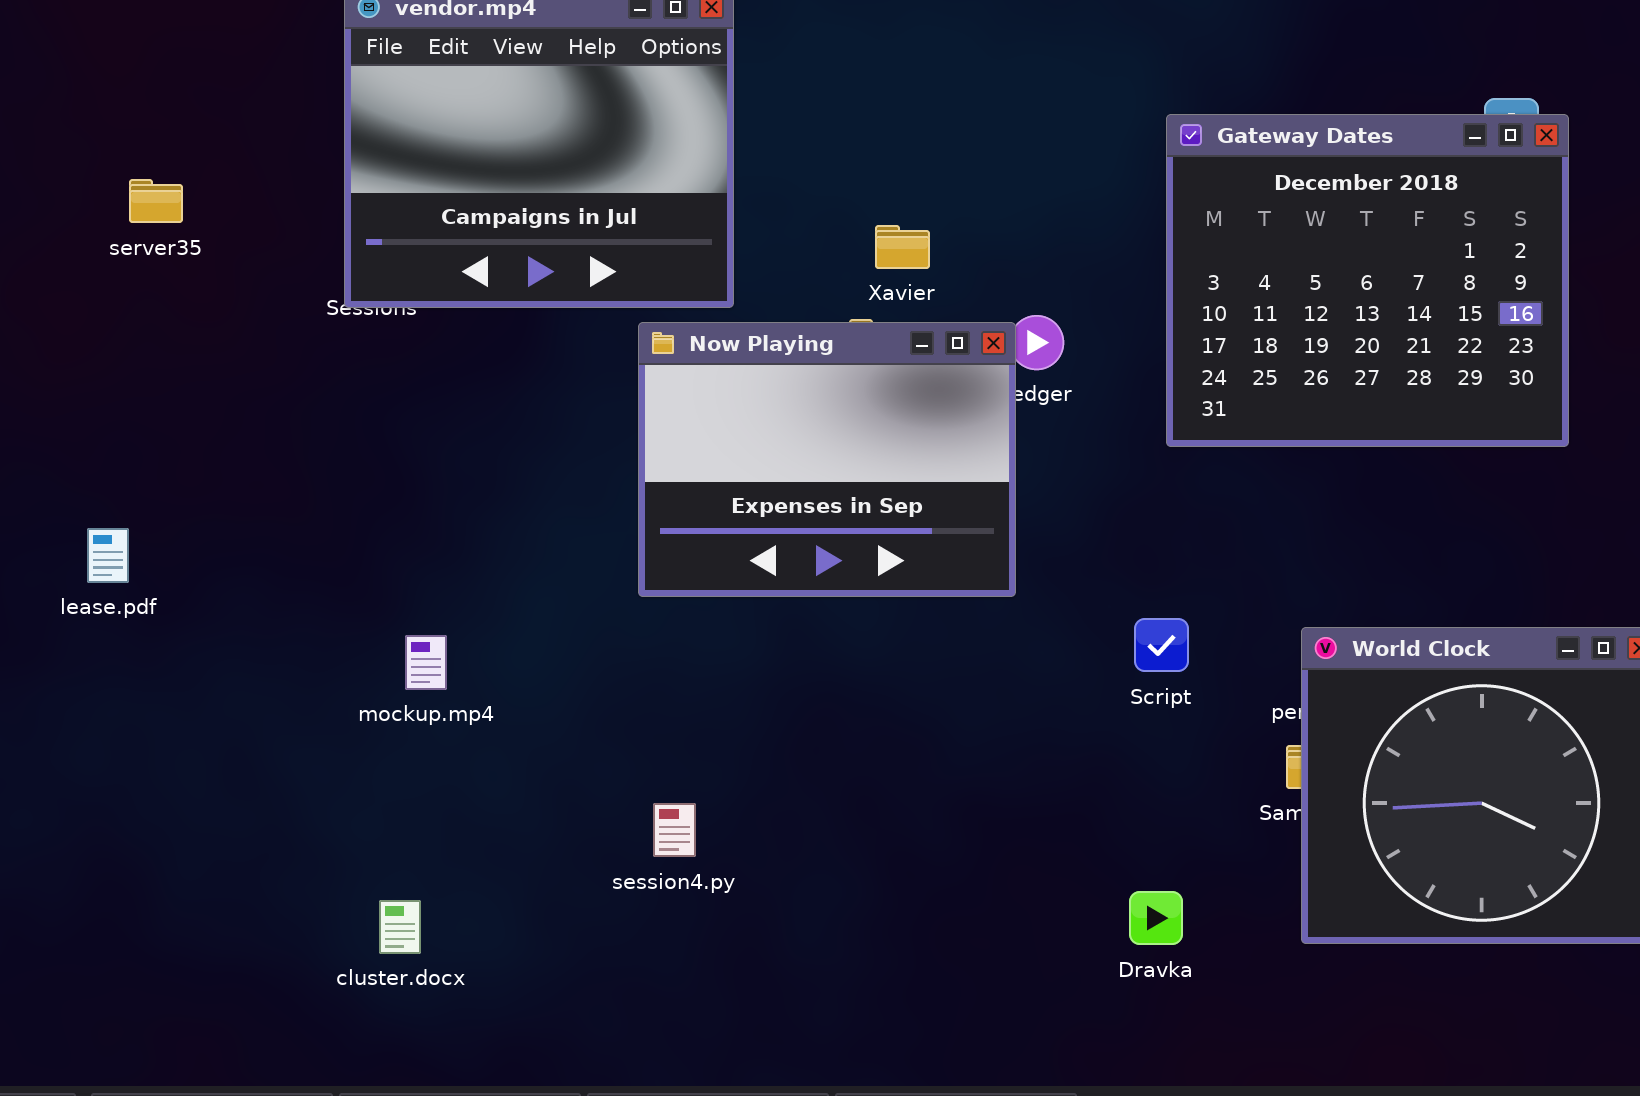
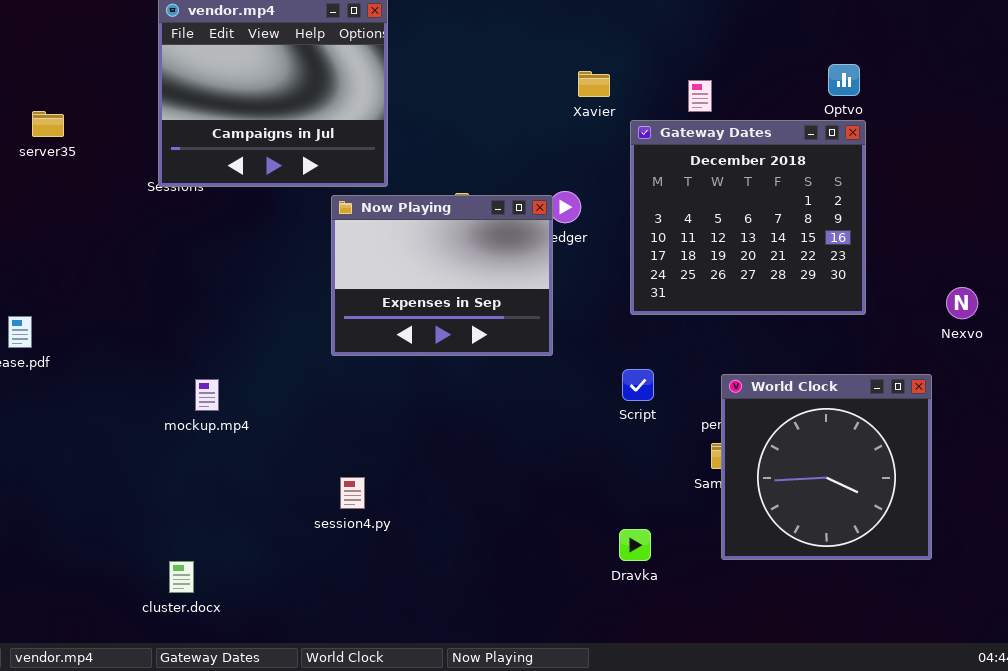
Gateway Dates: [1166,114,1569,447] -> [630,120,866,315], moved
Xavier: [875,225,930,269] -> [578,71,610,97], moved
cluster.docx: [379,900,421,954] -> [169,561,194,593], moved

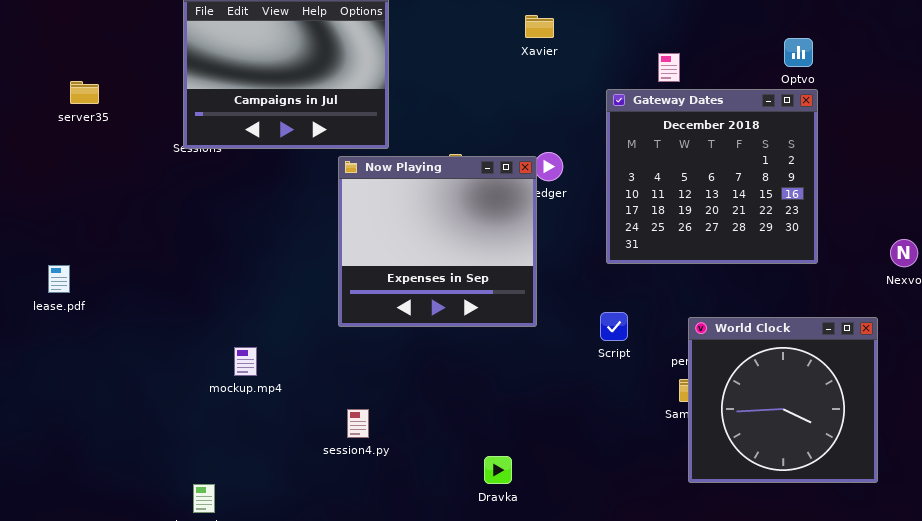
Xavier: [578,71,610,97] -> [525,15,554,38], moved
Now Playing: [331,195,553,356] -> [338,156,537,327], resized
mockup.mp4: [195,379,219,411] -> [234,347,257,376], moved
Dravka: [619,529,651,561] -> [484,456,512,484], moved

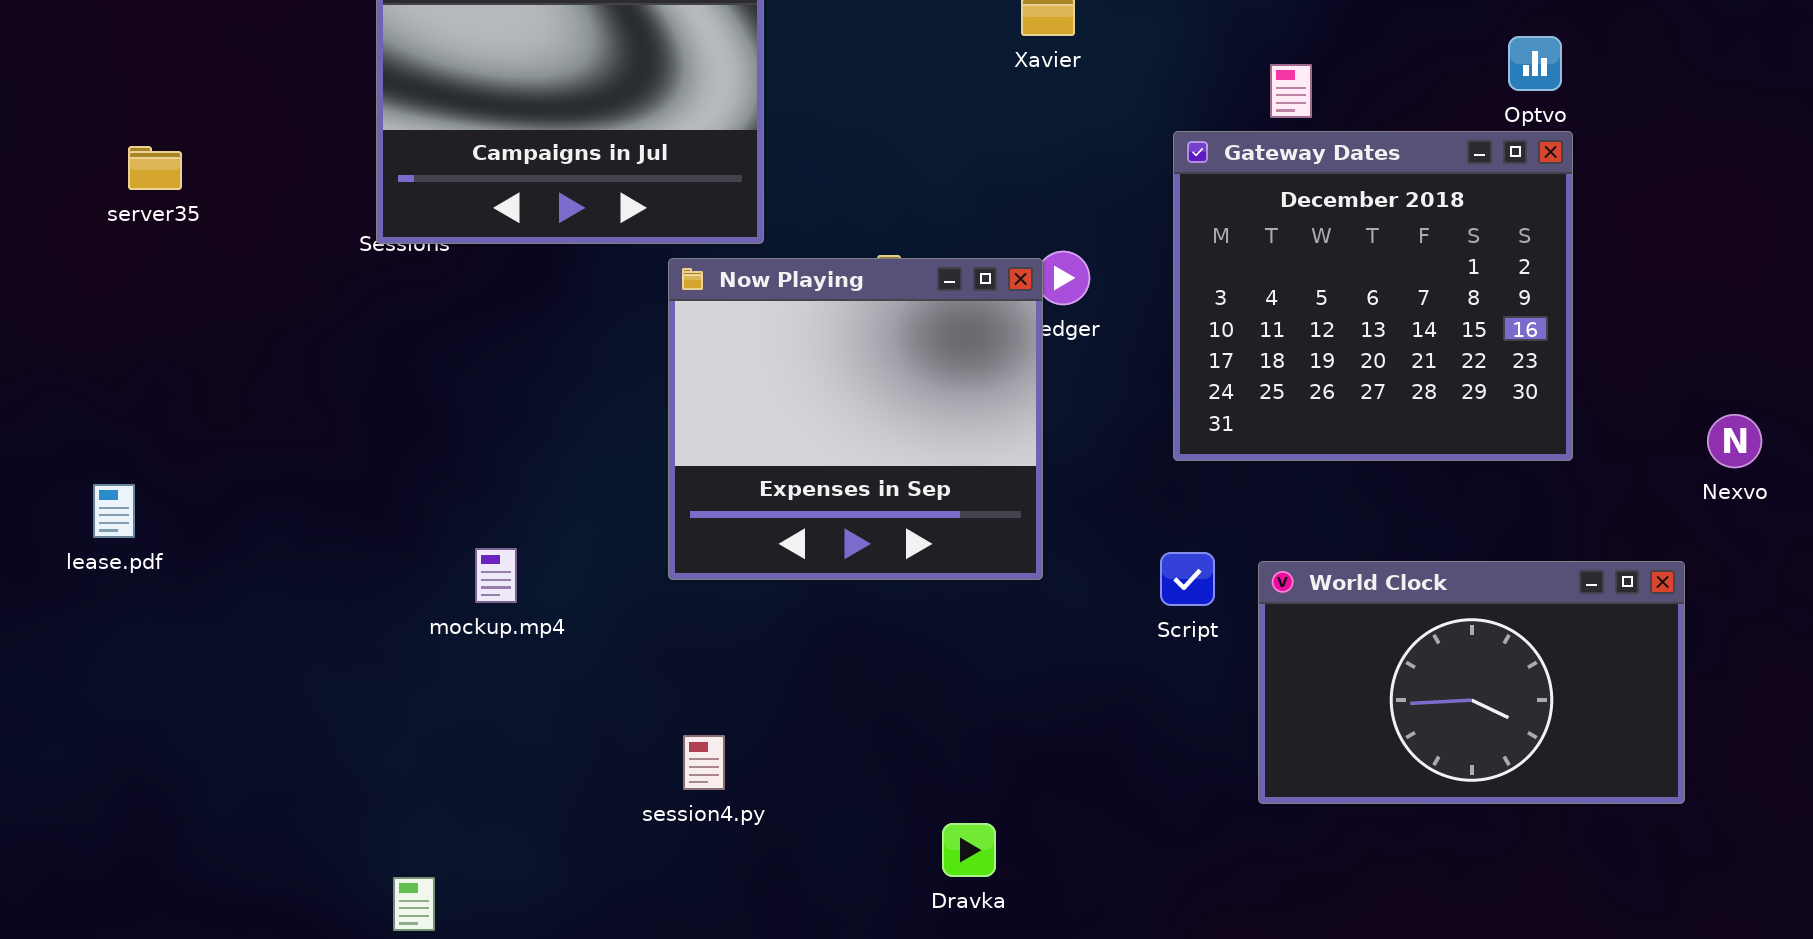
server35: [70,81,99,104] -> [128,146,182,190], moved
lease.pdf: [48,265,70,293] -> [93,484,135,538], moved
World Clock: [688,317,878,483] -> [1258,561,1685,804], resized
mockup.mp4: [234,347,257,376] -> [475,548,517,603], moved

